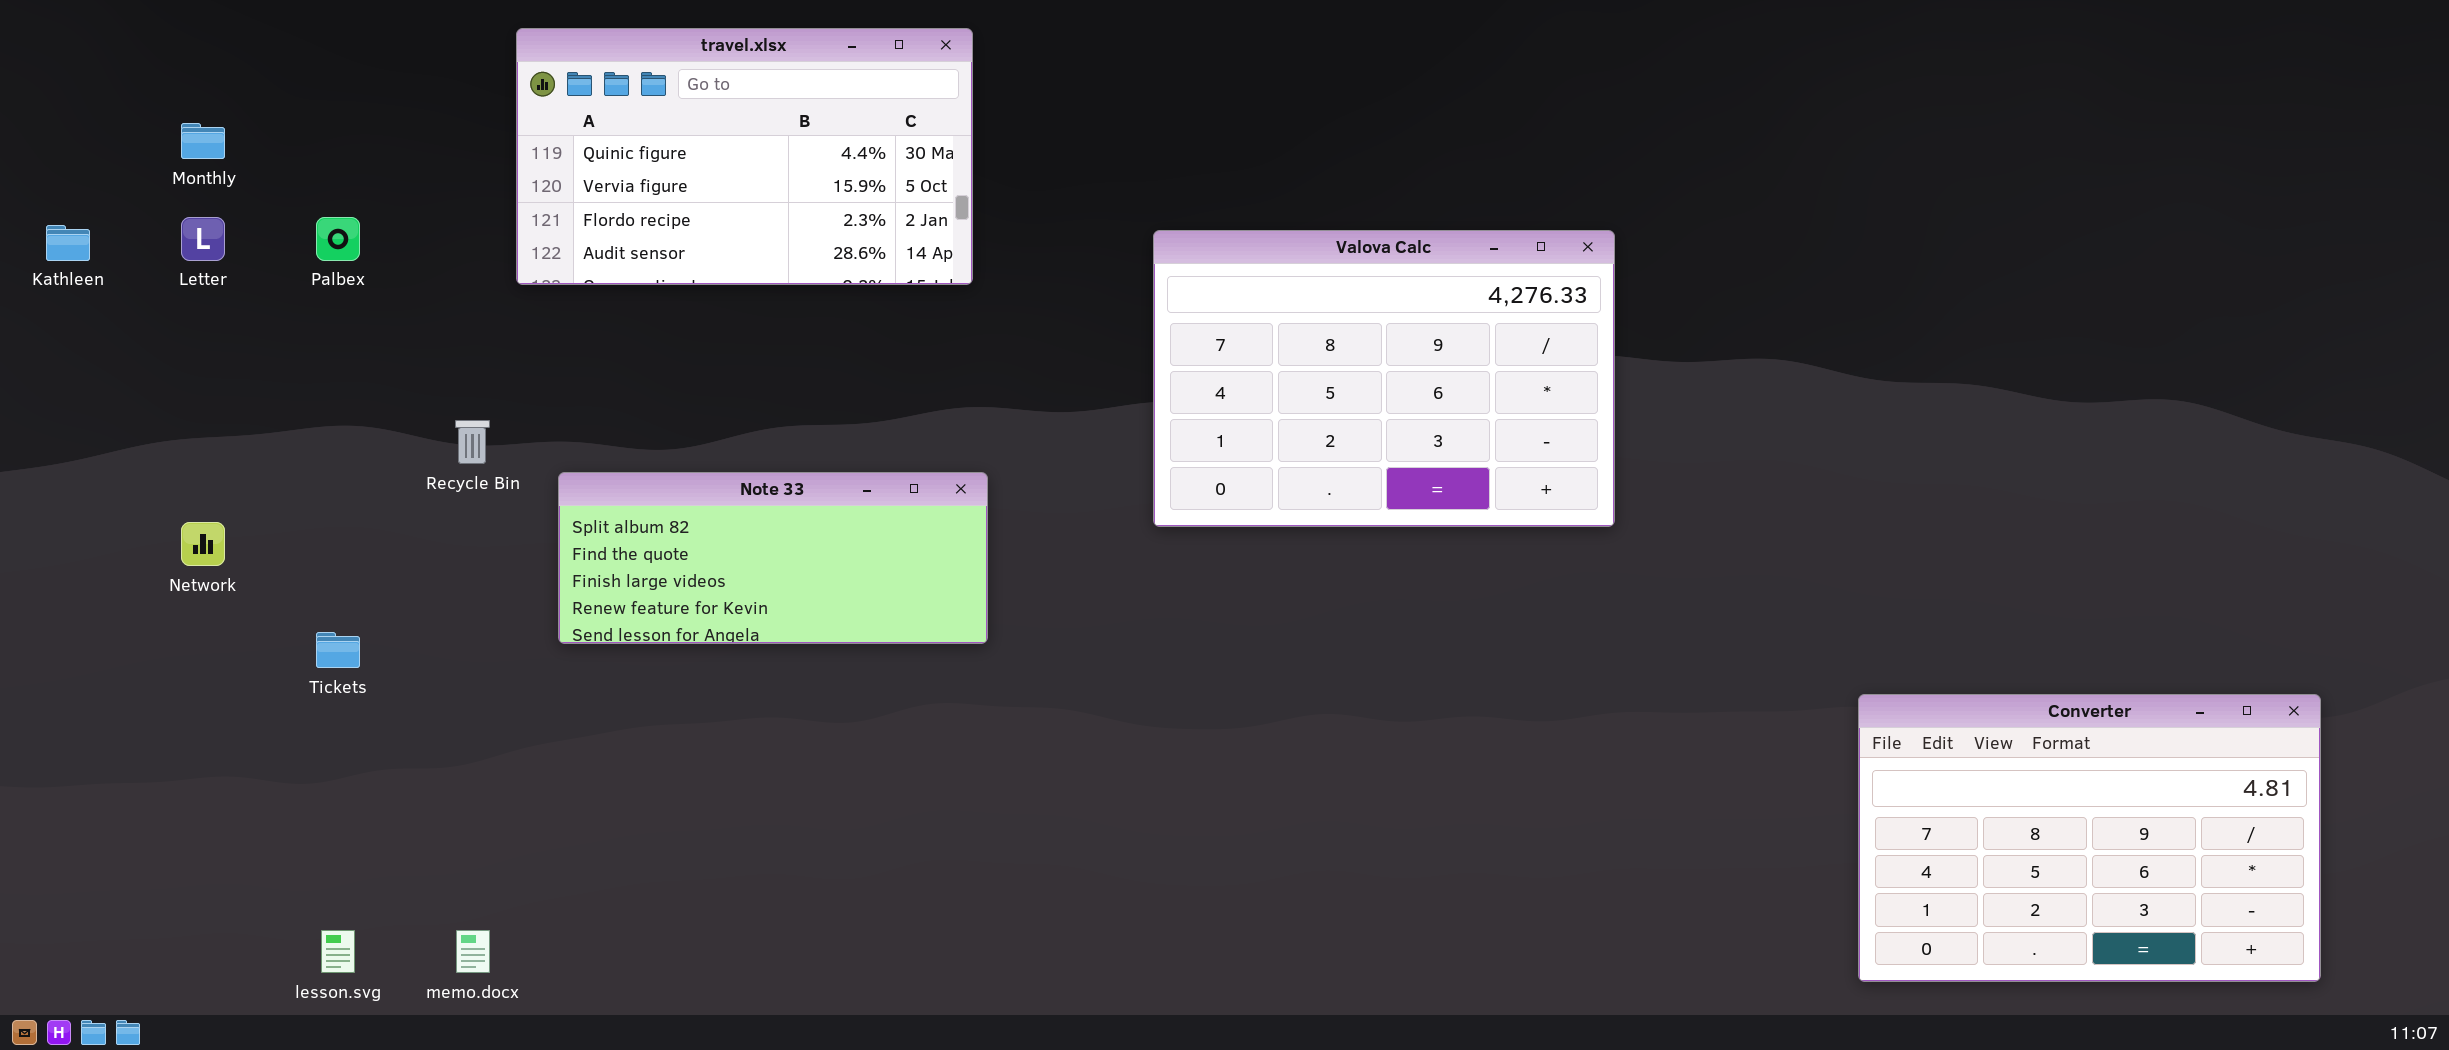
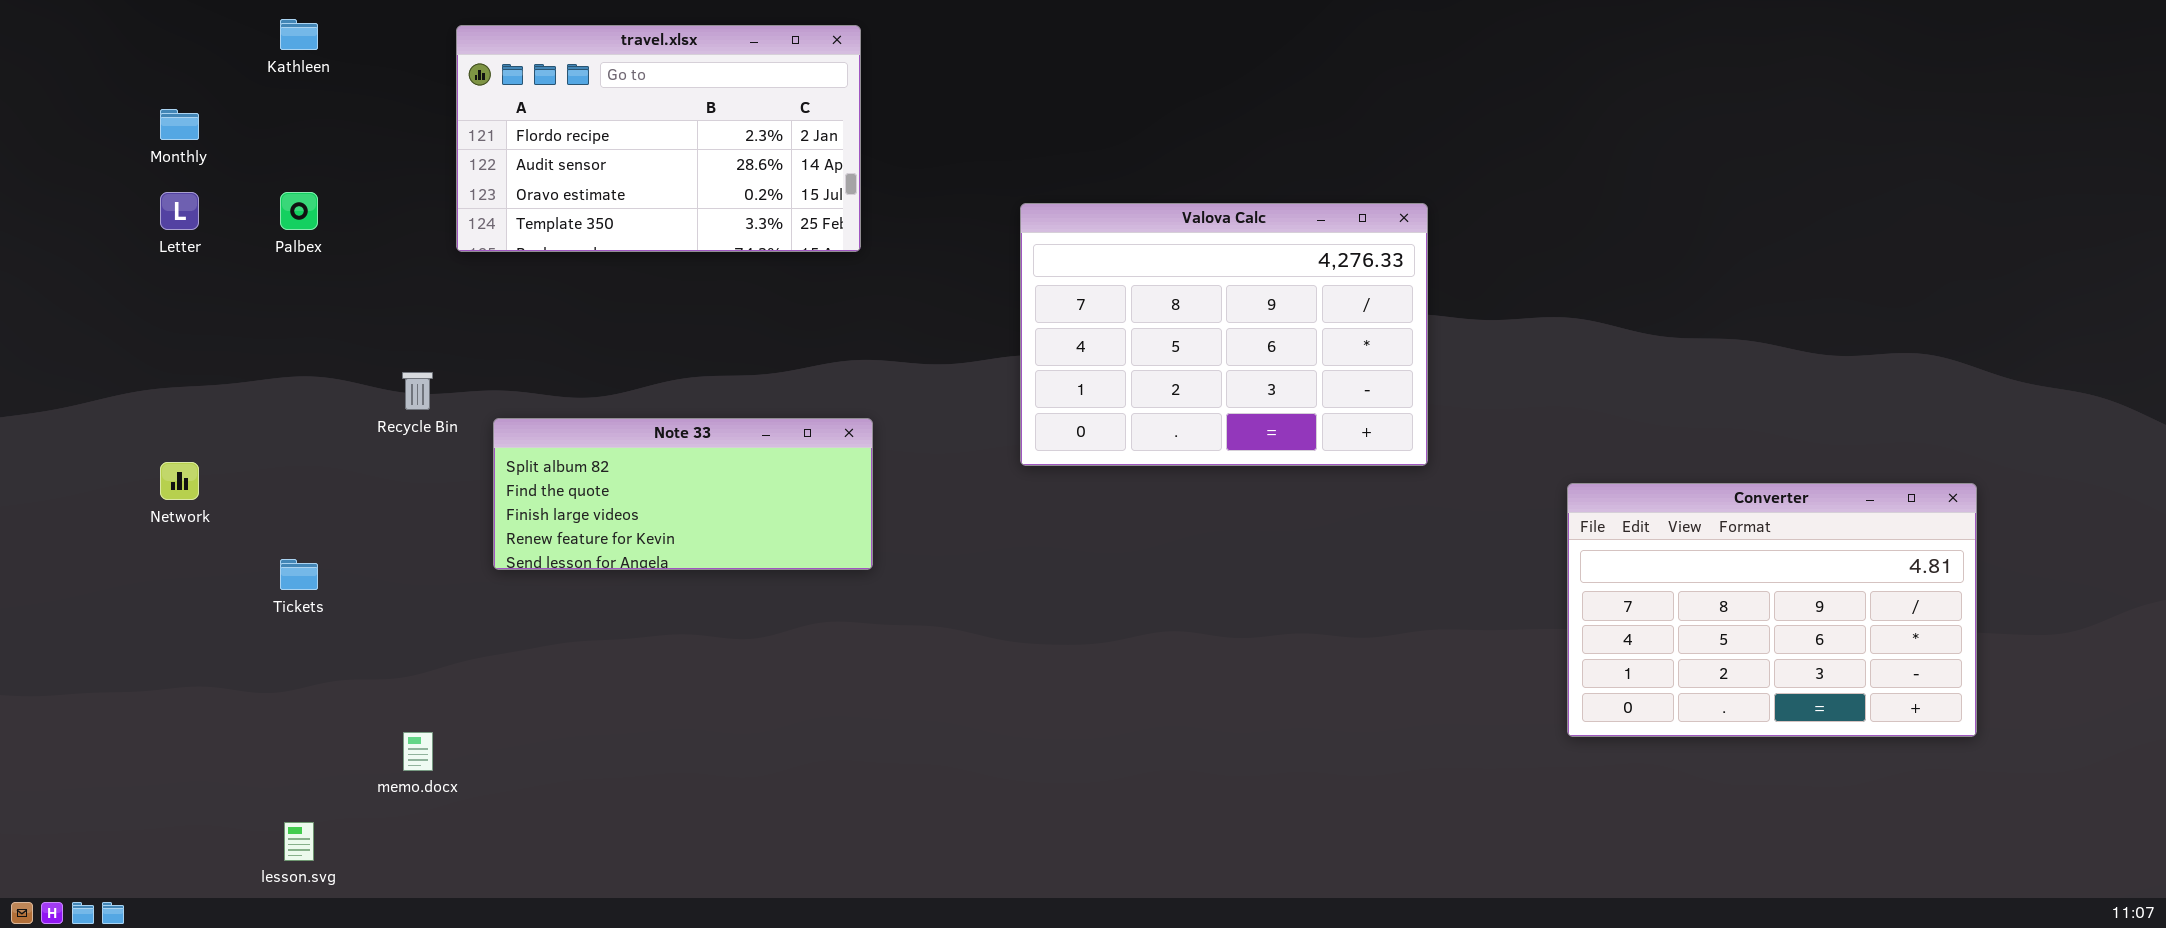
travel.xlsx: [516,28,973,285] -> [456,25,861,252], scrolled down 2 rows
Kathleen: [46,225,90,261] -> [280,19,318,50], moved
Converter: [1858,694,2321,982] -> [1567,483,1977,737], moved
memo.docx: [456,930,490,973] -> [403,732,433,771], moved

